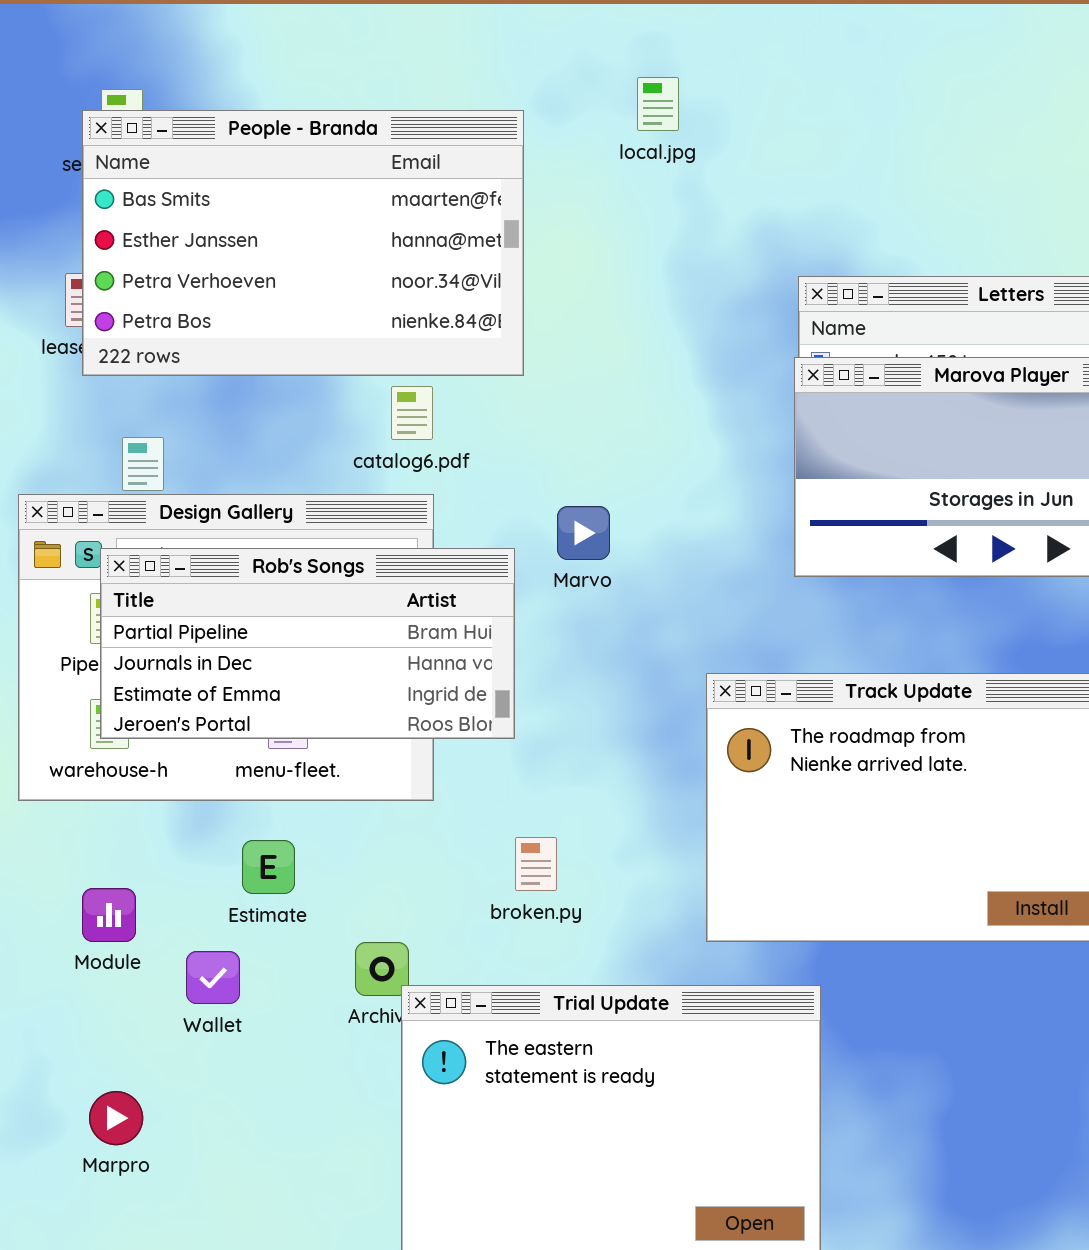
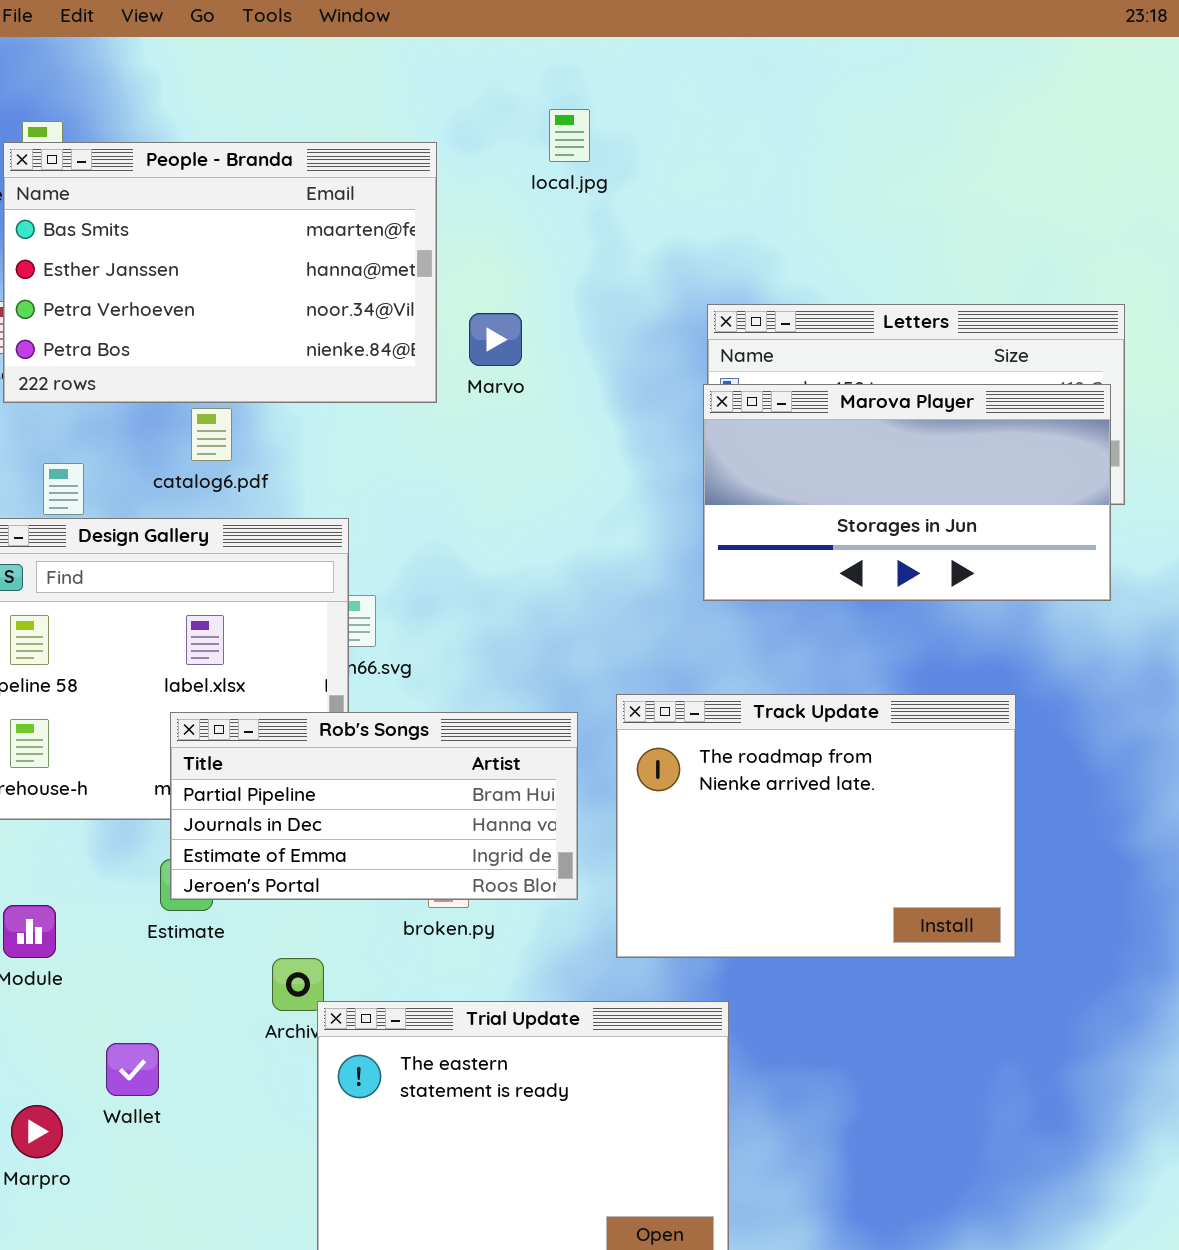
catalog6.pdf: [391,386,433,440] -> [191,408,232,461], moved
Marvo: [557,506,610,560] -> [469,313,522,366], moved
Rob's Songs: [100,548,515,739] -> [170,712,578,900], moved
Wallet: [186,951,240,1004] -> [106,1043,159,1096], moved

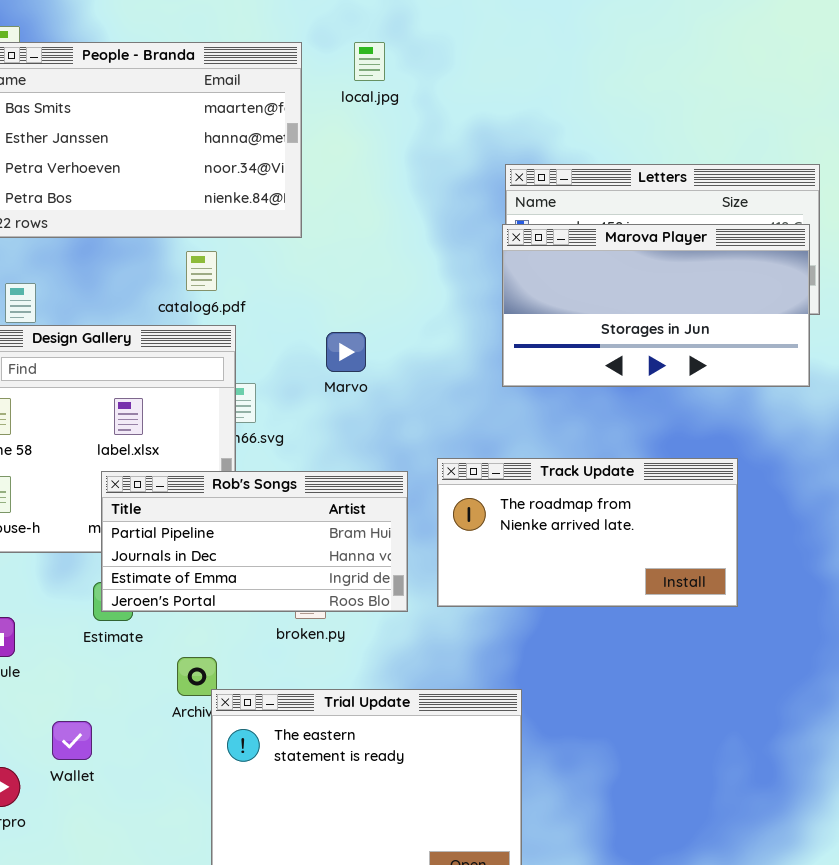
local.jpg: [549,109,590,162] -> [354,42,385,81], moved
Marvo: [469,313,522,366] -> [326,332,366,372], moved
catalog6.pdf: [191,408,232,461] -> [186,251,217,291], moved
Track Update: [616,694,1016,958] -> [437,458,738,607], resized

